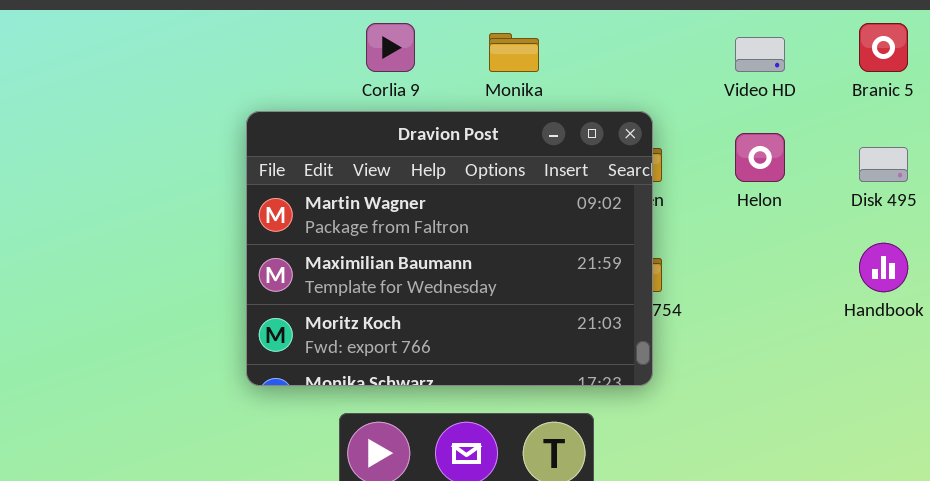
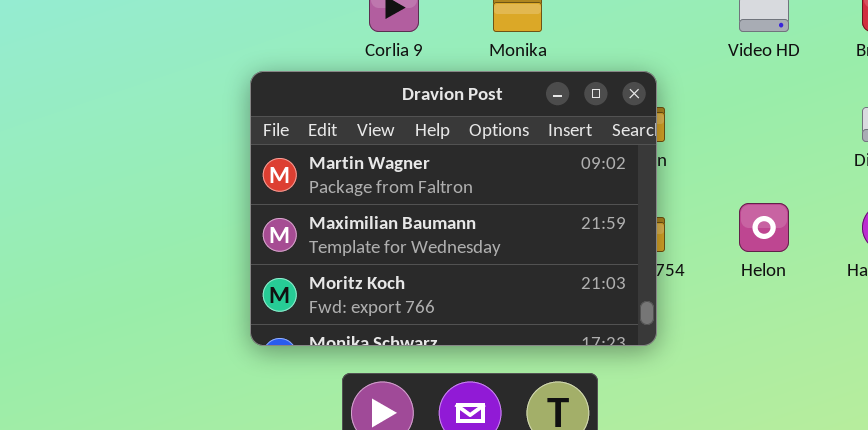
Helon: [735,133,785,182] -> [739,203,789,252], moved

